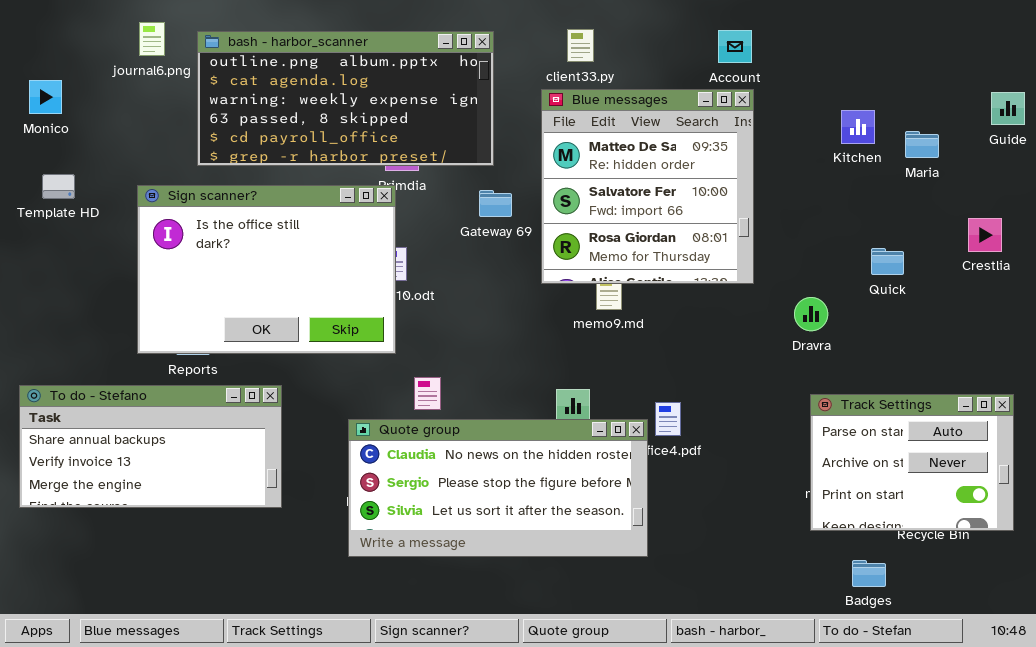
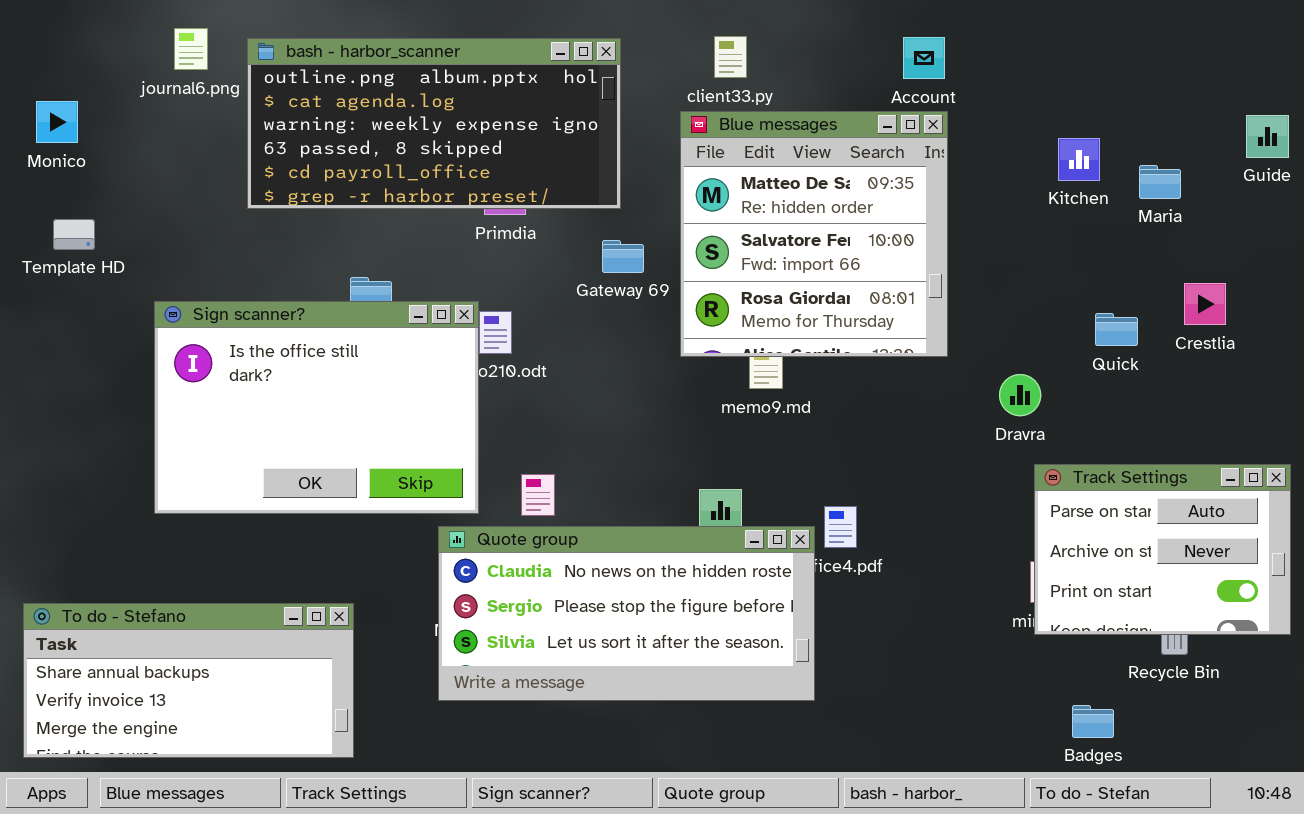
Sign scanner?: [137,185,396,354] -> [154,301,479,514], moved
Crestlia: [968,218,1002,252] -> [1184,283,1226,325], moved
To do - Stefano: [19,385,282,508] -> [23,603,354,758], moved
Track Settings: [810,394,1014,531] -> [1034,464,1291,635], moved

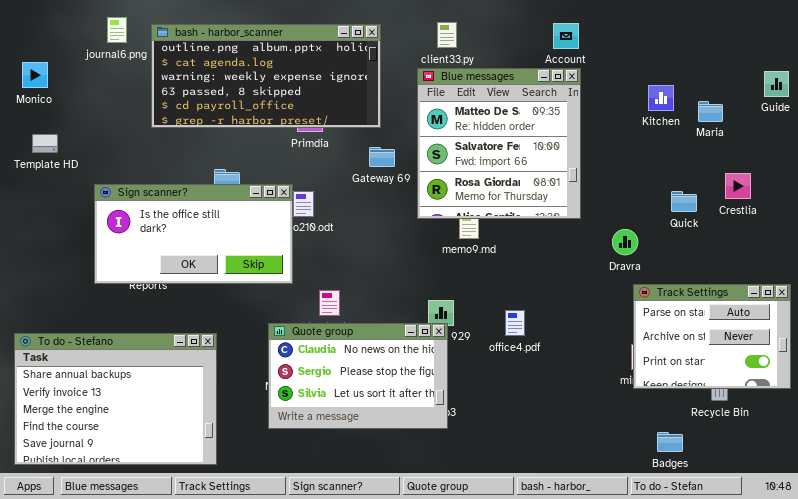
Sign scanner?: [154,301,479,514] -> [94,184,293,284], resized
Quote group: [438,526,815,701] -> [268,323,448,429], resized
To do - Stefano: [23,603,354,758] -> [14,333,217,465], resized

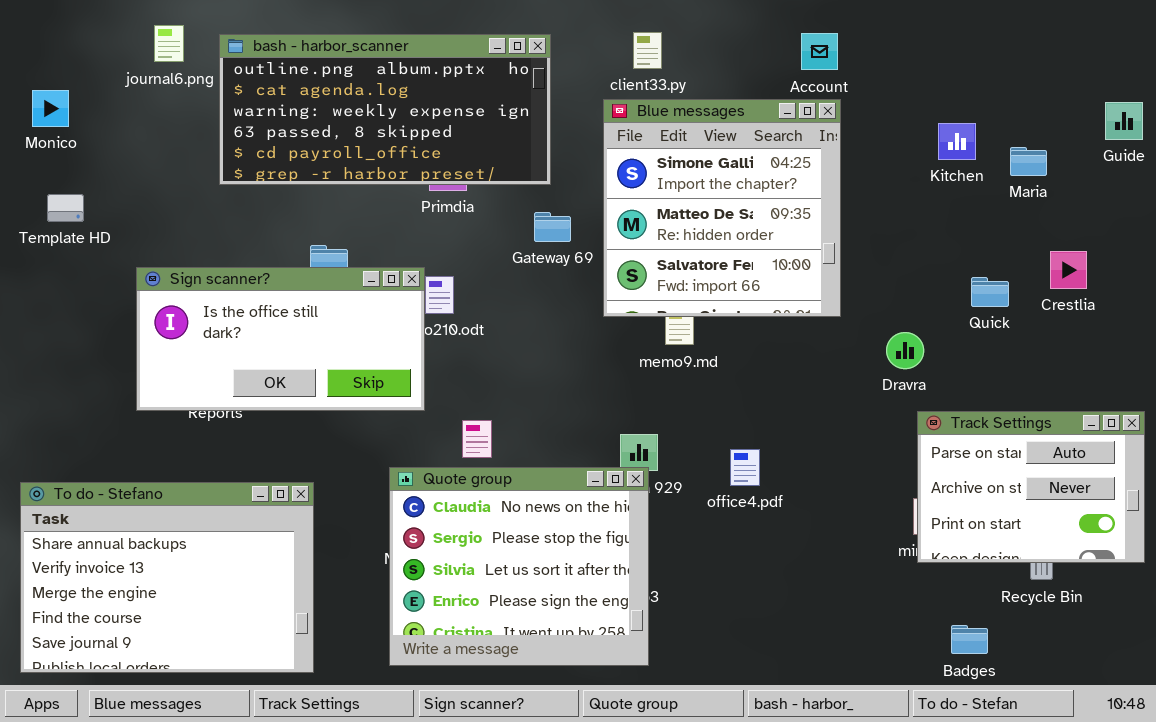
Blue messages: [417,68,581,219] -> [603,99,841,317], scrolled up 1 row
Quote group: [268,323,448,429] -> [389,467,649,666], resized

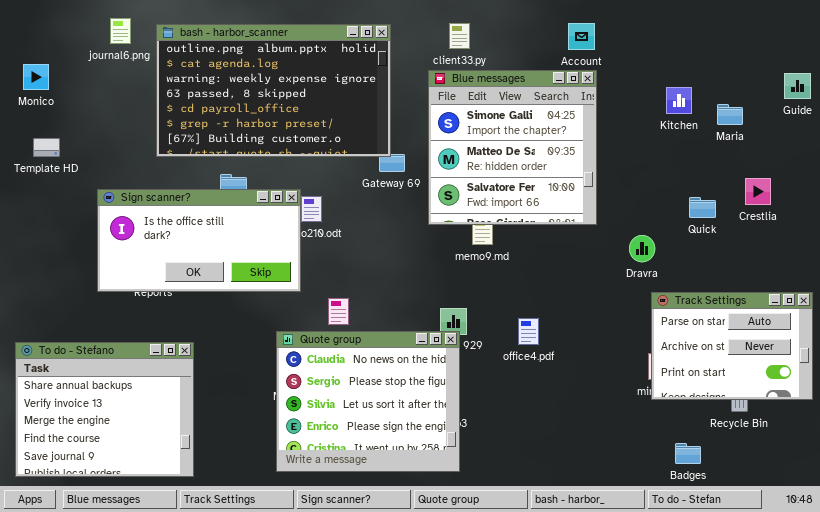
bash - harbor_scanner: [219,34,551,185] -> [156,24,391,157], resized
To do - Stefano: [20,482,314,673] -> [15,342,194,477], resized

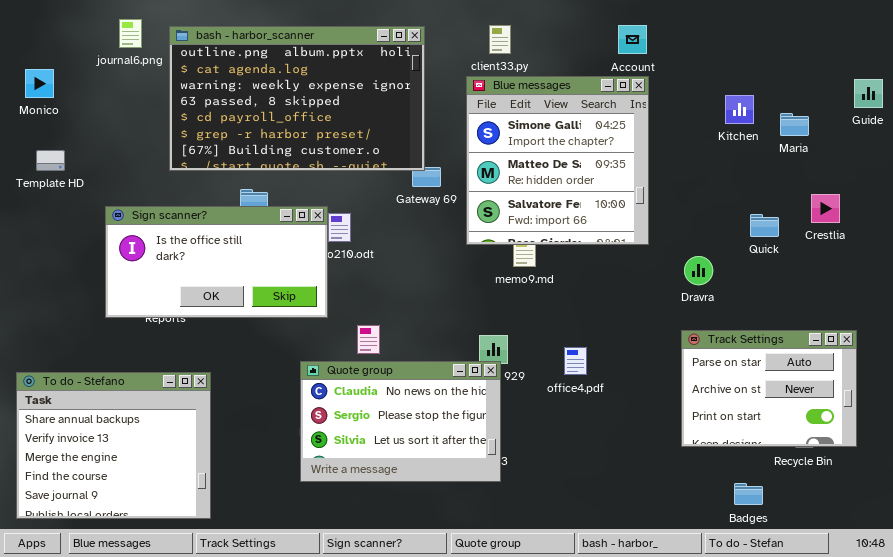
Track Settings: [651,292,813,400] -> [681,330,857,447], moved
Quote group: [276,331,460,472] -> [300,361,501,482], resized

